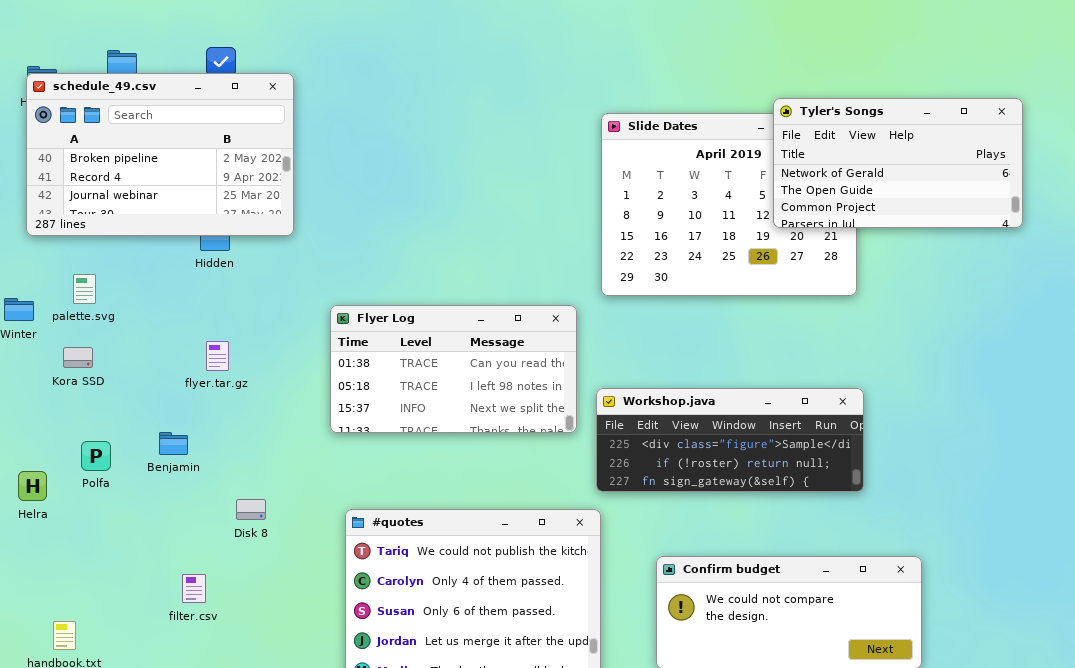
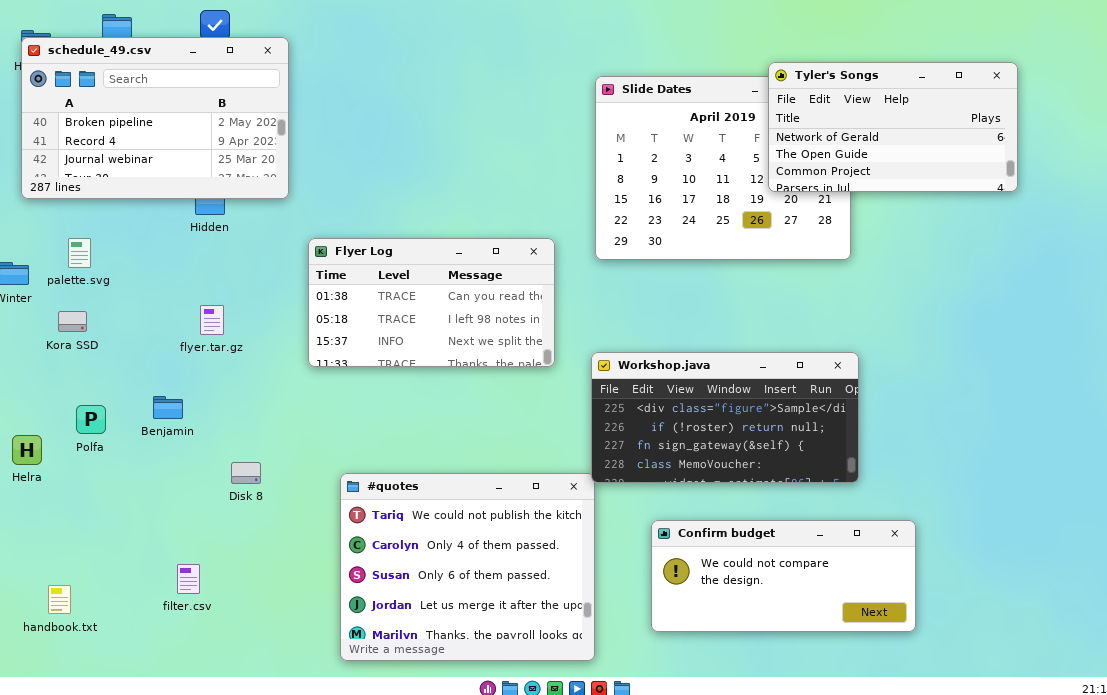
Flyer Log: [330,305,577,433] -> [308,238,555,367], moved
Workshop.java: [596,388,864,492] -> [591,352,859,483], resized
filter.csv: [182,574,206,603] -> [177,564,200,594], moved

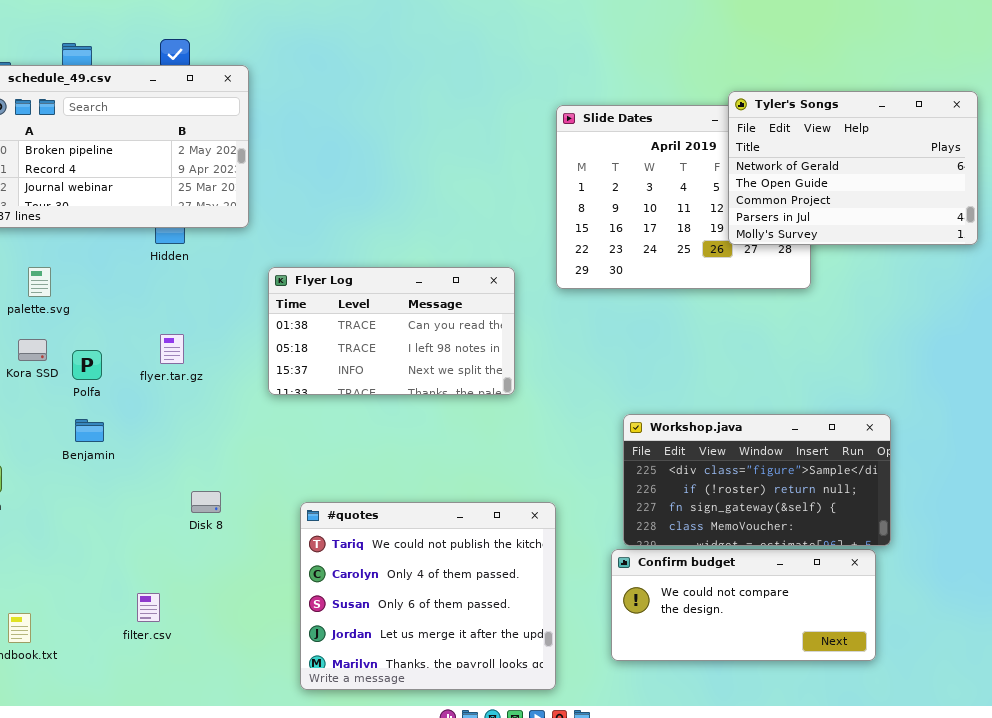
Tyler's Songs: [768,62,1018,192] -> [728,91,978,245], resized
Workshop.java: [591,352,859,483] -> [623,414,891,546], moved
Benjamin: [153,396,183,419] -> [75,419,104,442], moved
Polfa: [76,405,106,434] -> [72,350,102,380], moved

